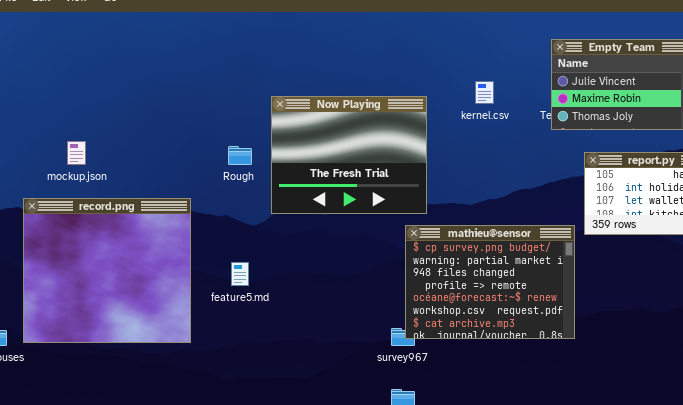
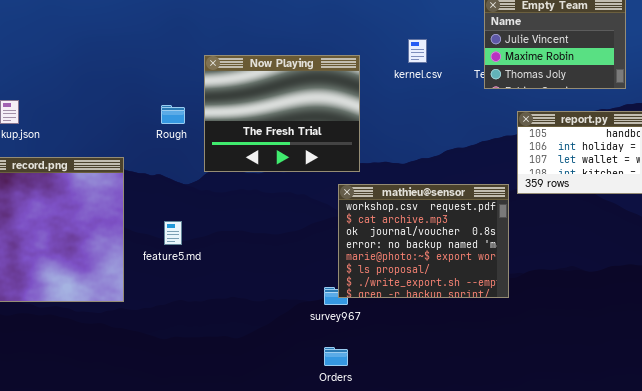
mathieu@sensor: [405,225,575,339] -> [338,184,509,298], scrolled down 5 rows

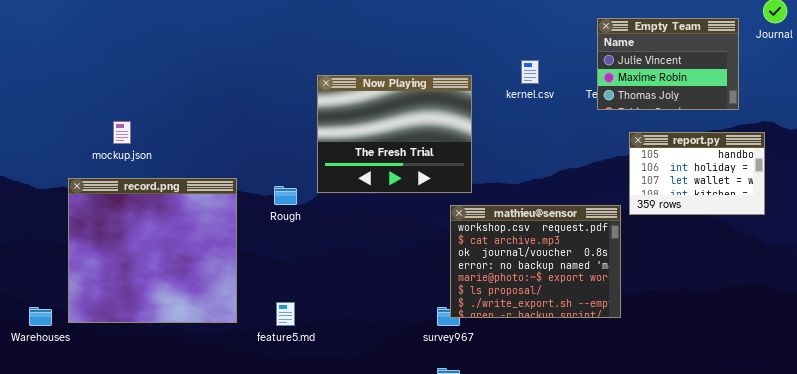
Rough: [161,105,185,124] -> [274,186,297,205], moved
feature5.md: [164,221,182,245] -> [276,302,295,326], moved

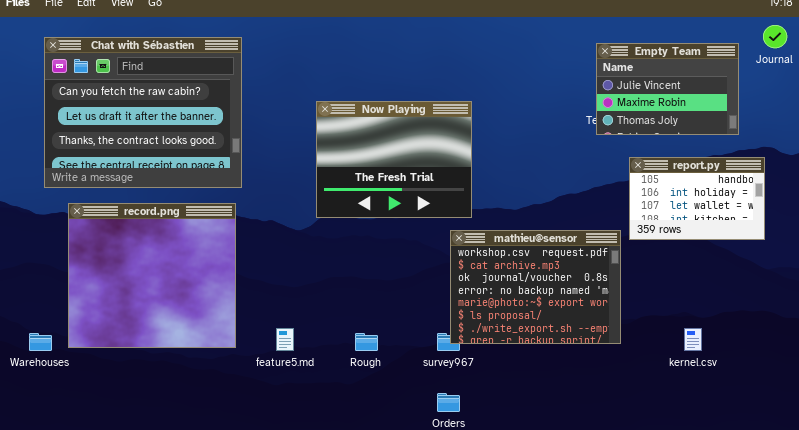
Chat with Sébastien: none -> [44,37,242,188], opened
kernel.csv: [521,60,539,84] -> [684,328,702,351], moved
Rough: [274,186,297,205] -> [355,333,378,351], moved

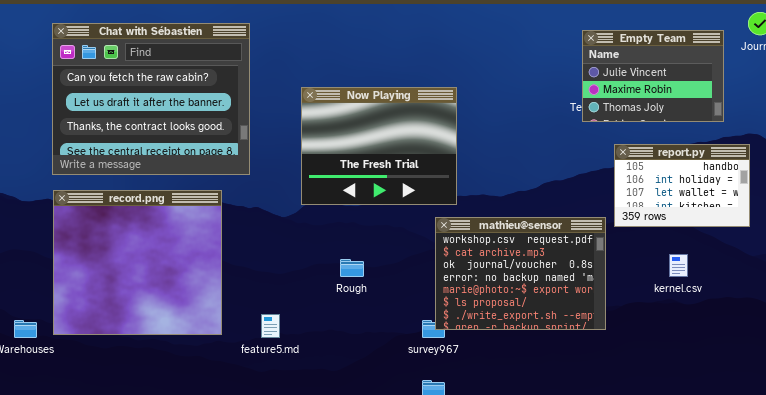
Chat with Sébastien: [44,37,242,188] -> [52,23,250,175], moved
kernel.csv: [684,328,702,351] -> [669,254,688,277], moved
Rough: [355,333,378,351] -> [340,259,364,277], moved

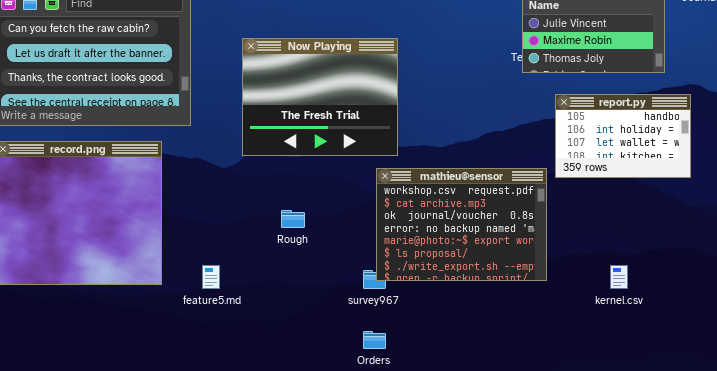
kernel.csv: [669,254,688,277] -> [610,265,628,289], moved

